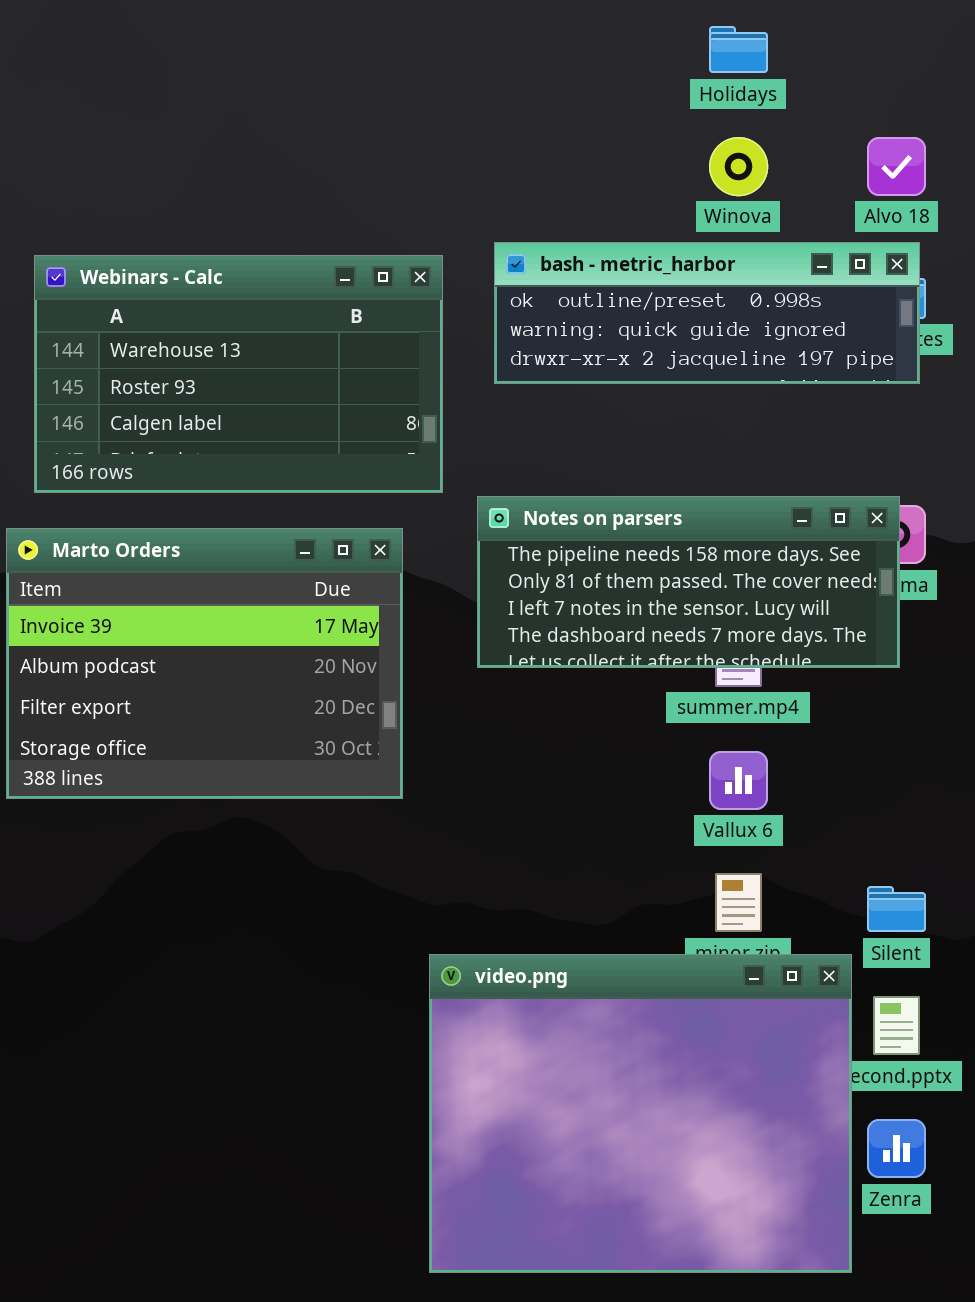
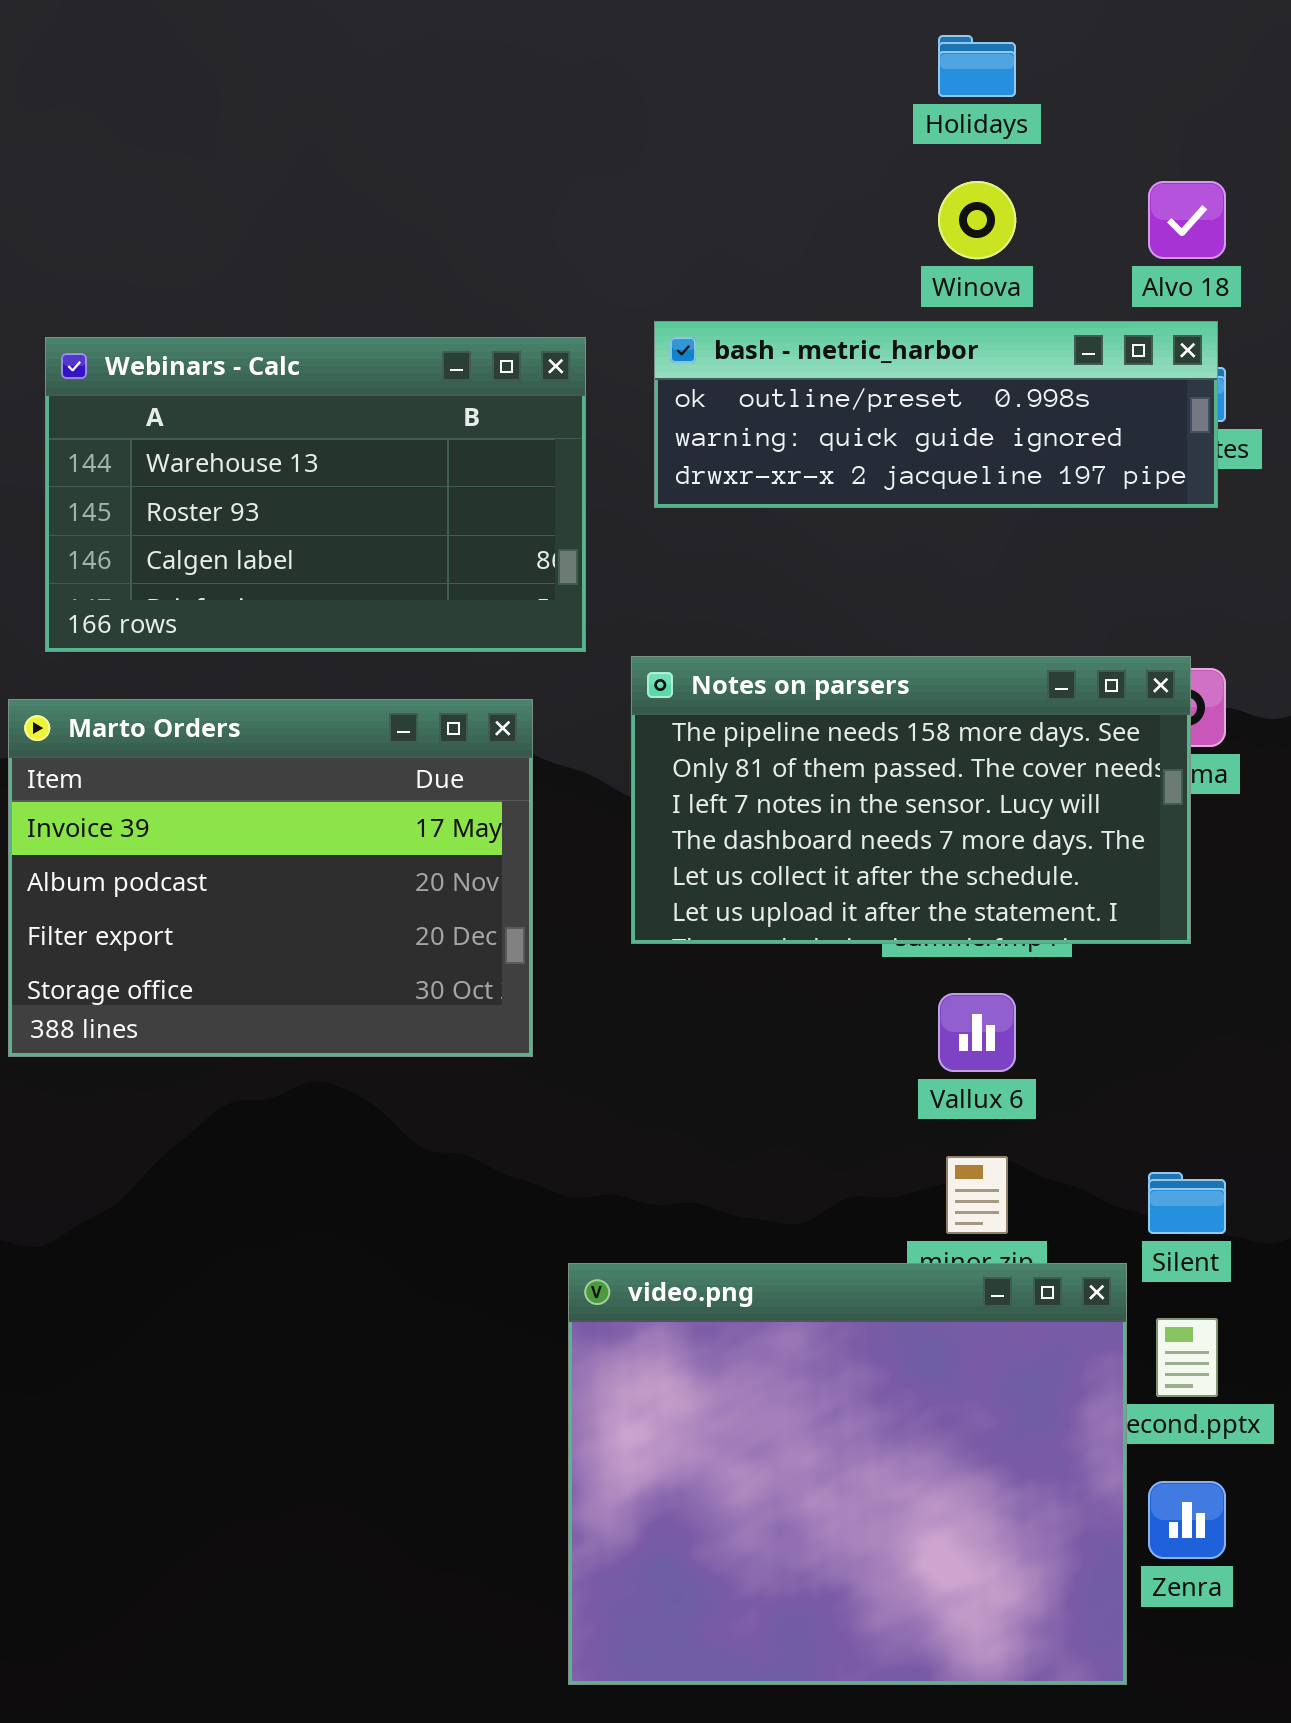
Notes on parsers: [477,496,900,668] -> [631,656,1191,944], resized

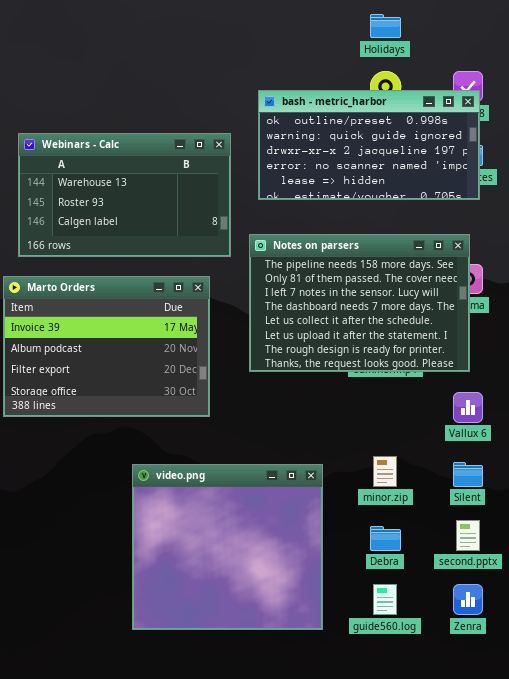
bash - metric_harbor: [654,321,1218,508] -> [258,90,480,200], resized
Notes on parsers: [631,656,1191,944] -> [249,234,470,372], resized
Vallux 6: [938,993,1016,1072] -> [453,392,483,423], moved
video.png: [568,1263,1127,1685] -> [132,464,323,630], moved, resized

